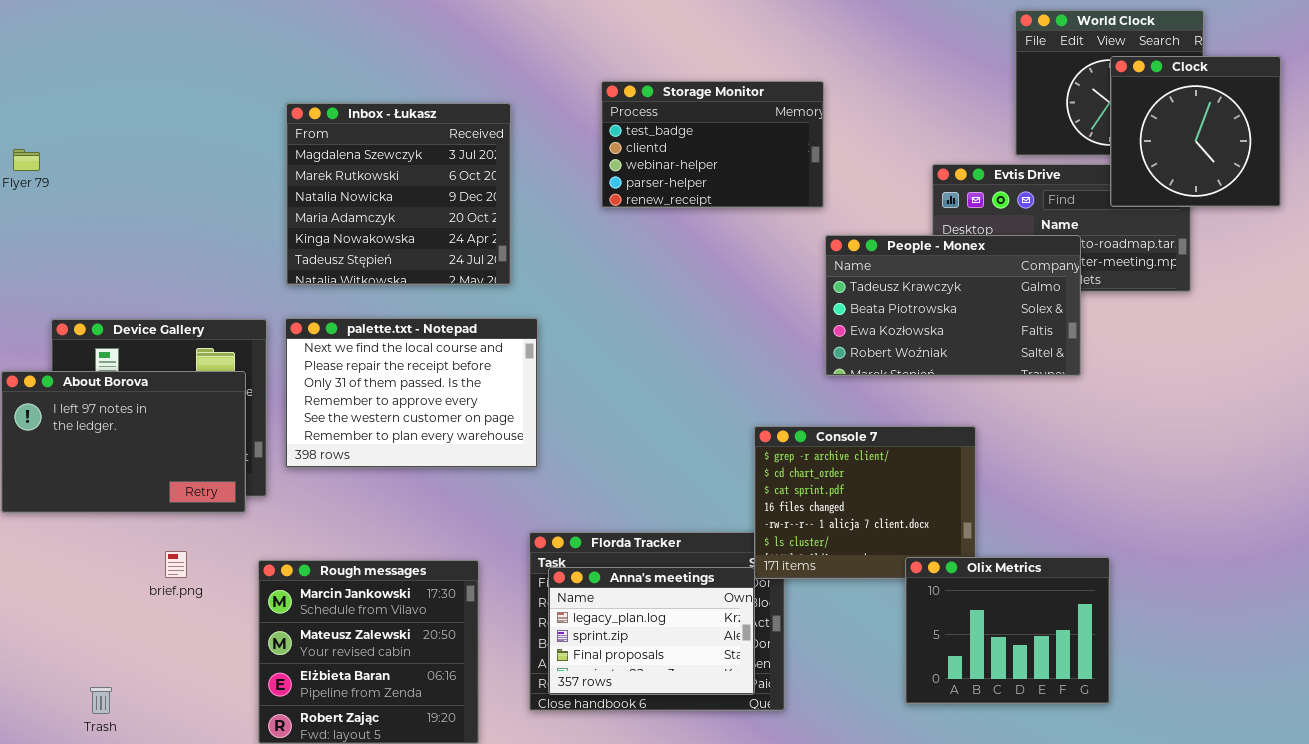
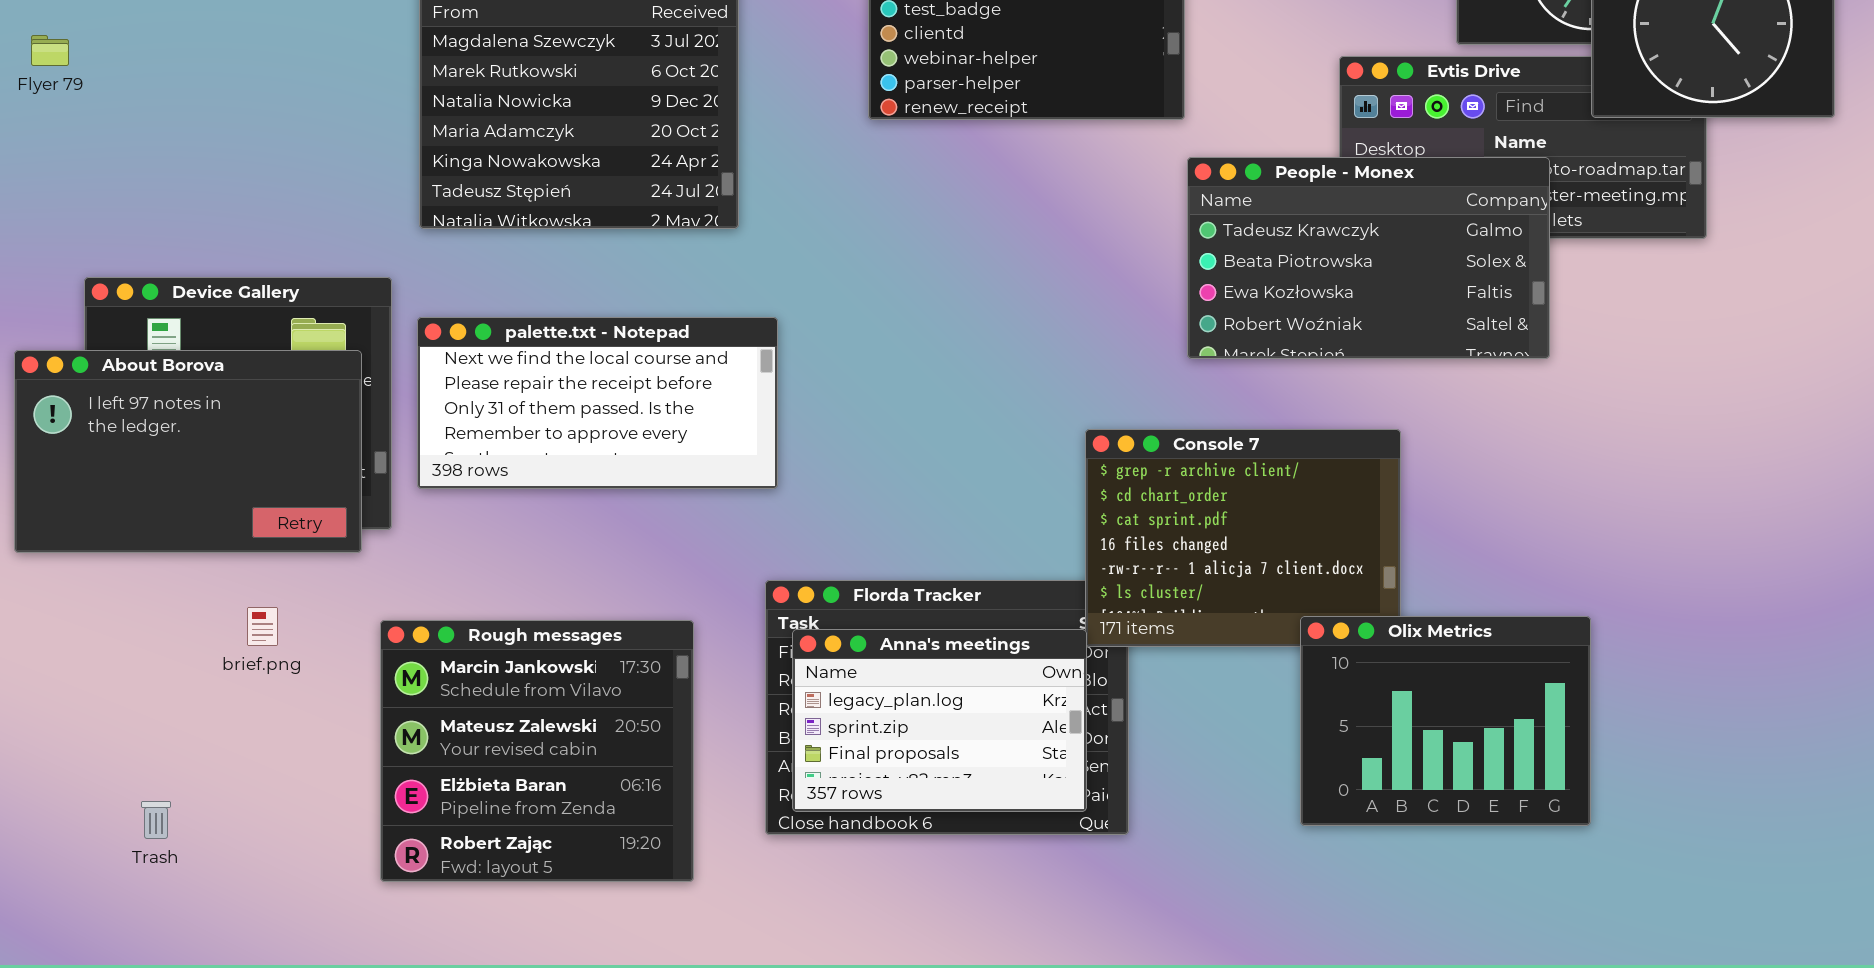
palette.txt - Notepad: [285,318,538,468] -> [417,317,778,489], resized

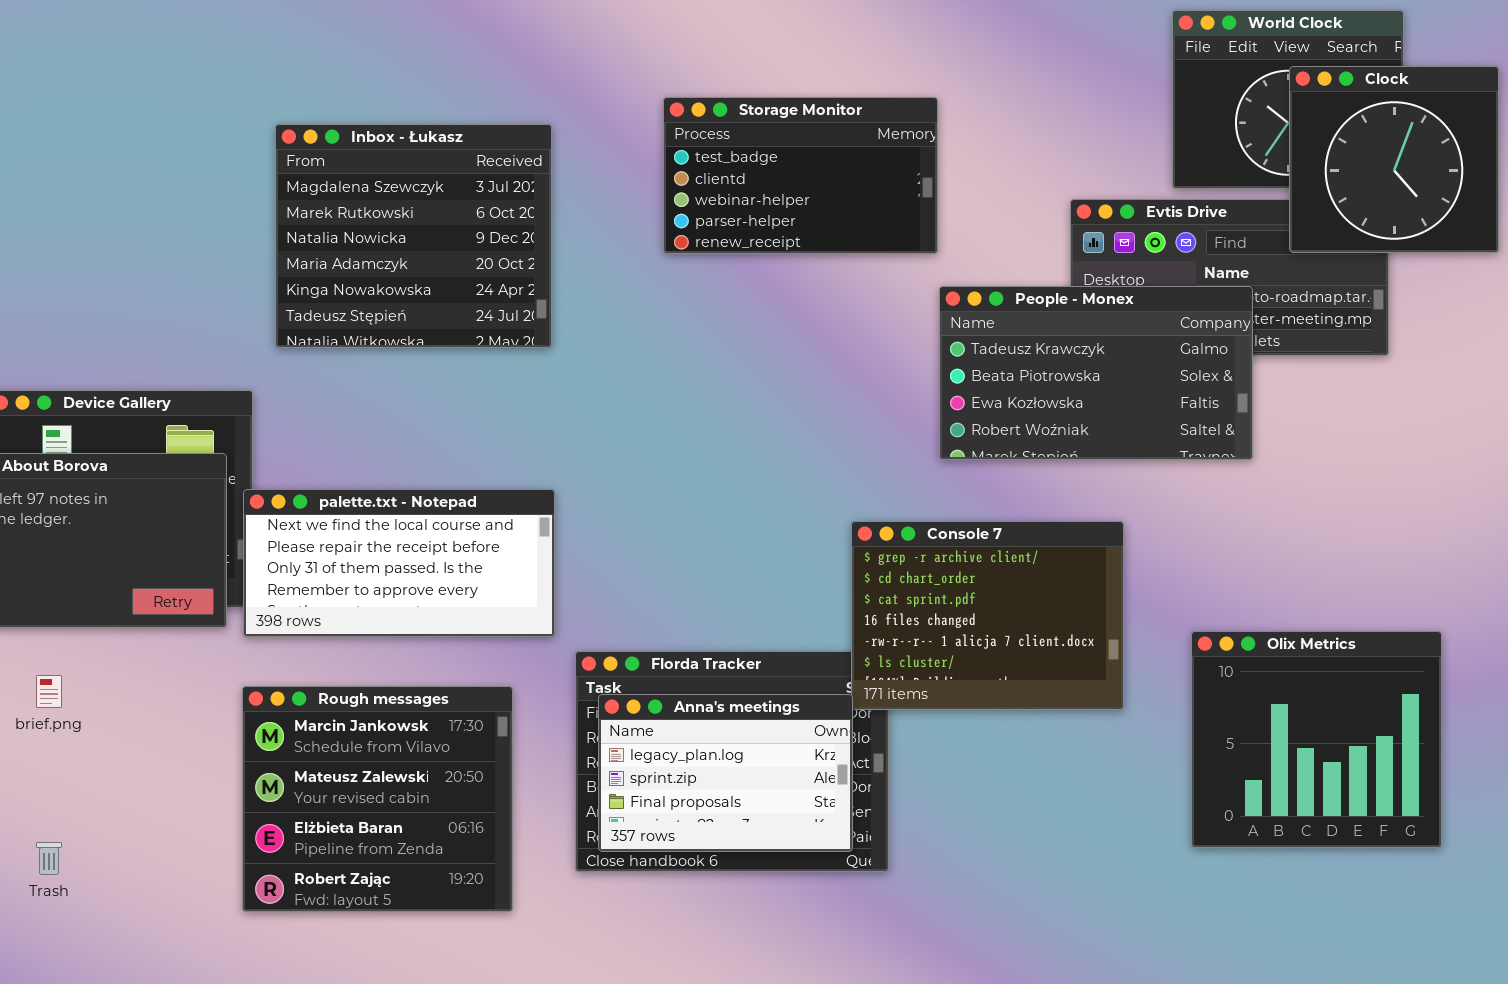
palette.txt - Notepad: [417,317,778,489] -> [243,489,555,637], moved
brief.png: [247,607,278,646] -> [36,675,62,708], moved
Olix Metrics: [1300,616,1591,826] -> [1191,631,1442,848], moved, resized

